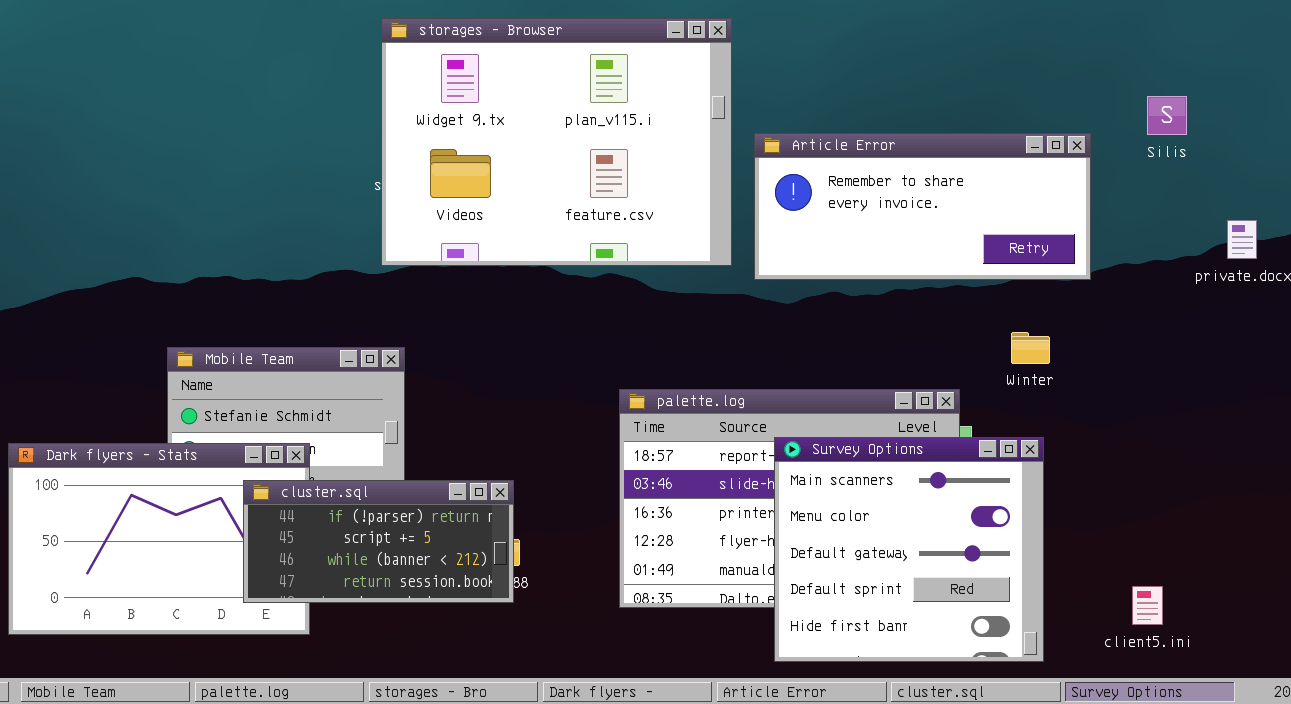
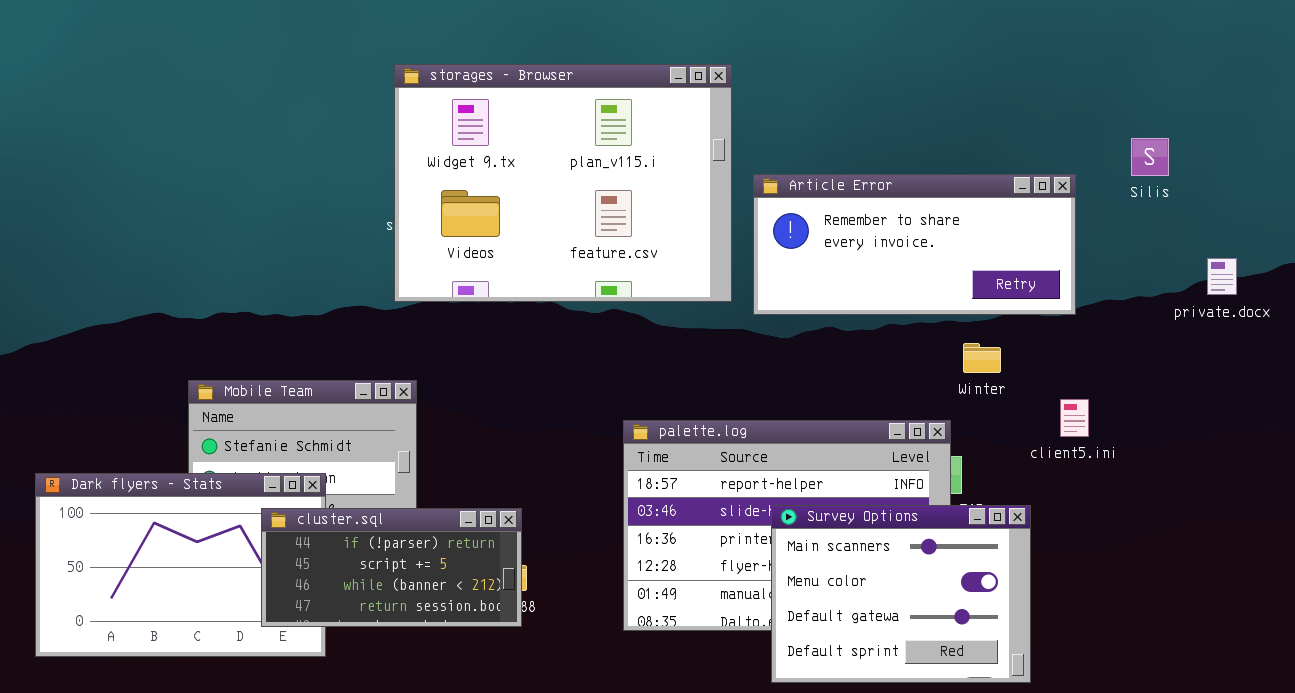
Winter: [1011,332,1050,364] -> [963,343,1001,373], moved
Survey Options: [774,437,1044,662] -> [771,505,1031,683], resized
client5.ini: [1132,586,1163,625] -> [1060,399,1089,437], moved

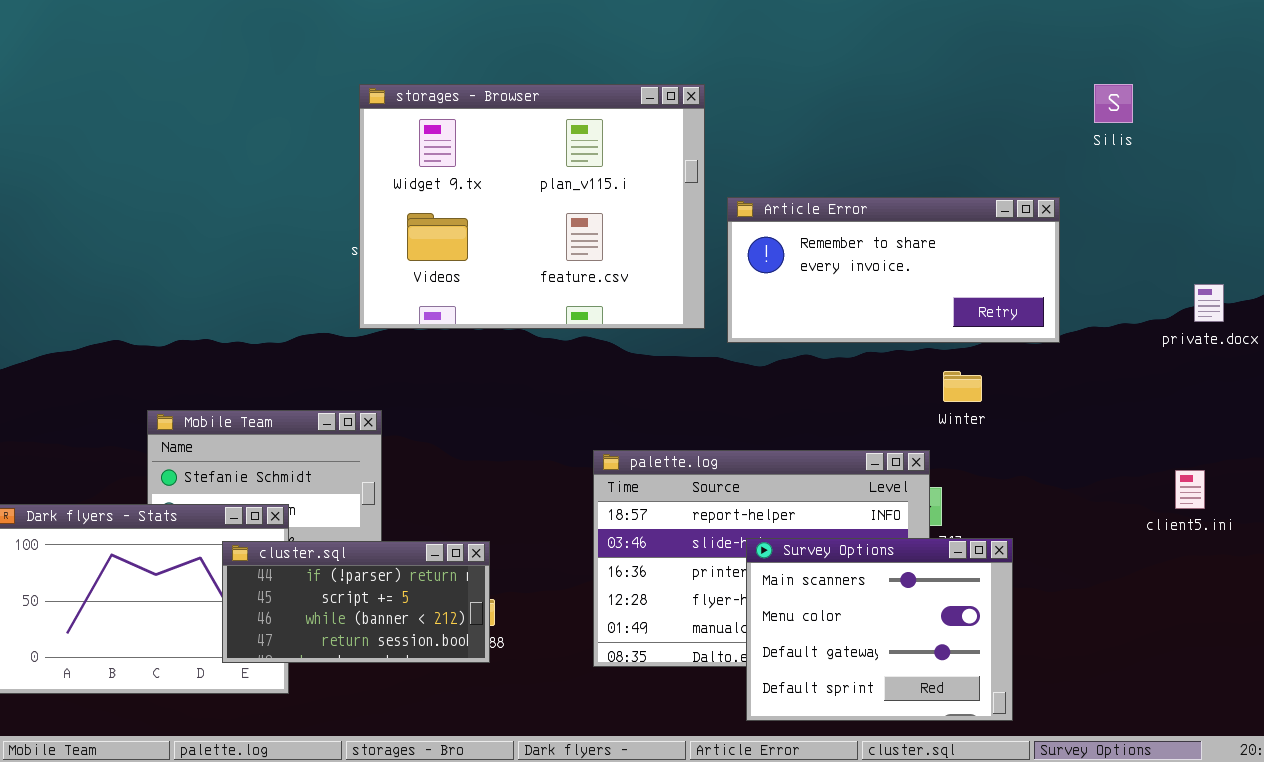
Silis: [1131,138,1169,176] -> [1094,84,1133,123], moved
client5.ini: [1060,399,1089,437] -> [1175,470,1205,509], moved

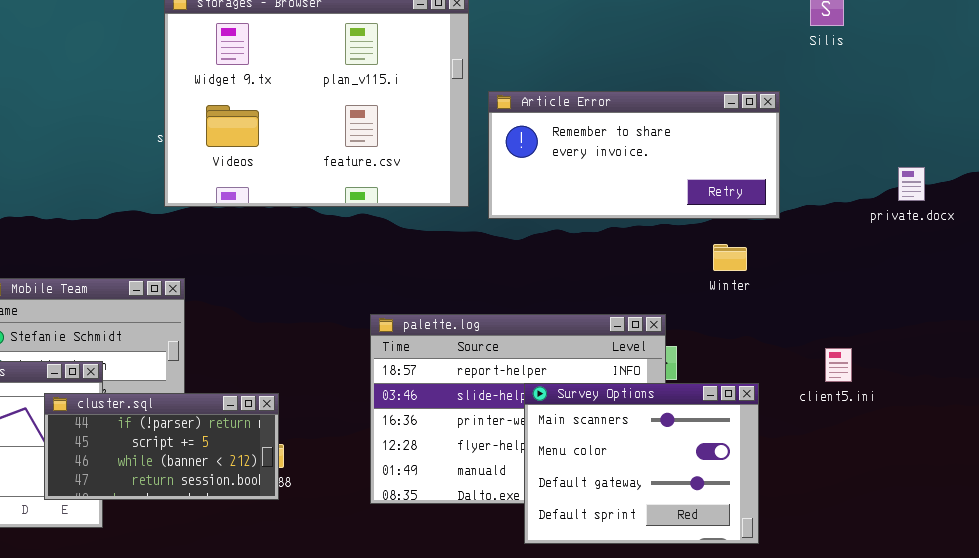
Winter: [943,371,982,402] -> [713,244,747,271], moved
client5.ini: [1175,470,1205,509] -> [825,348,852,382], moved
Survey Options: [746,538,1013,721] -> [524,383,759,544], moved

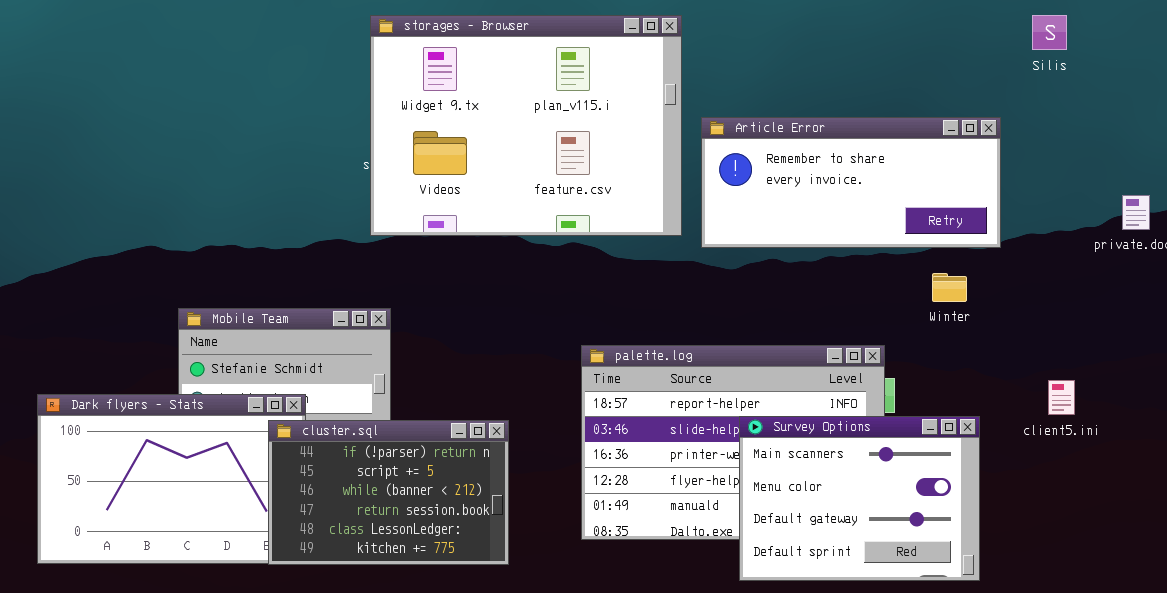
cluster.sql: [44,393,279,500] -> [268,420,509,565], moved, resized

